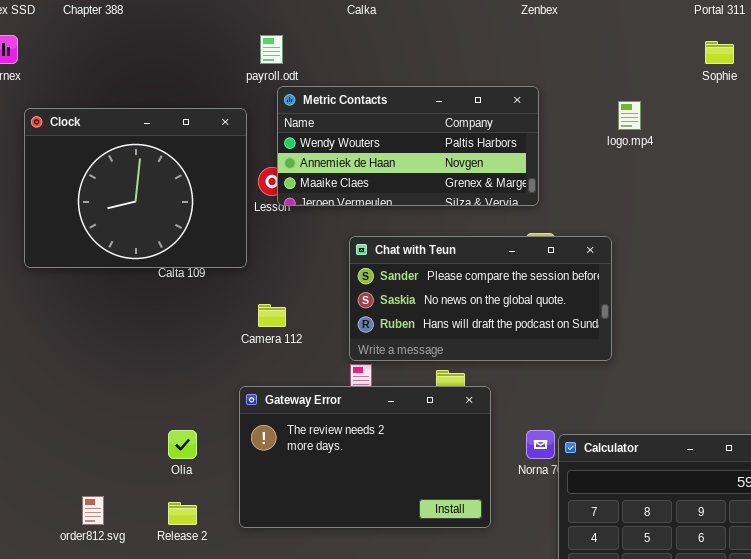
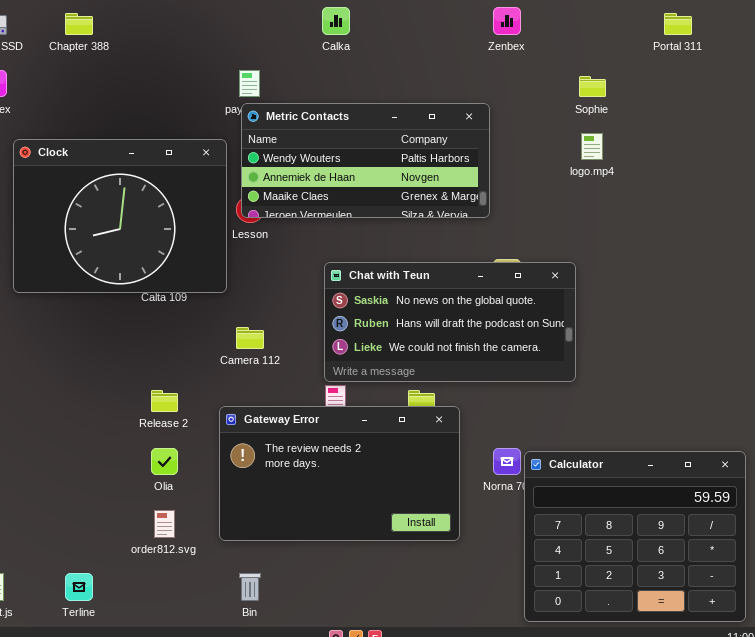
Sophie: [705,41,734,64] -> [579,76,606,97], moved
Metric Contacts: [277,86,539,206] -> [241,103,490,218], moved
Chat with Teun: [349,236,612,361] -> [324,262,576,382], scrolled down 1 row
order812.svg: [82,496,104,525] -> [154,510,175,538], moved
Release 2: [168,502,197,525] -> [151,390,178,412], moved

